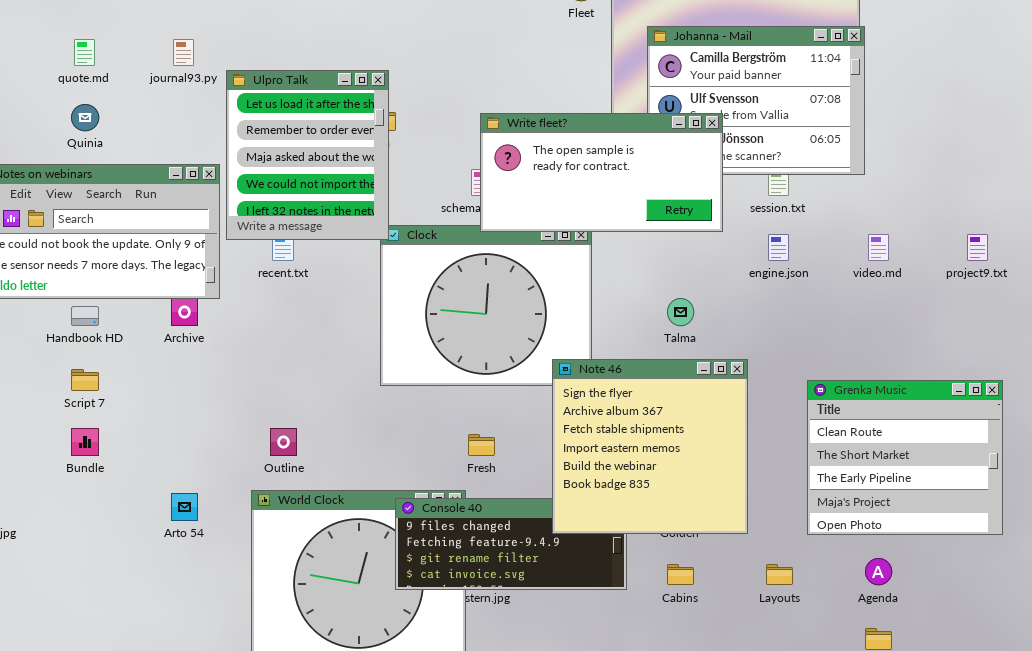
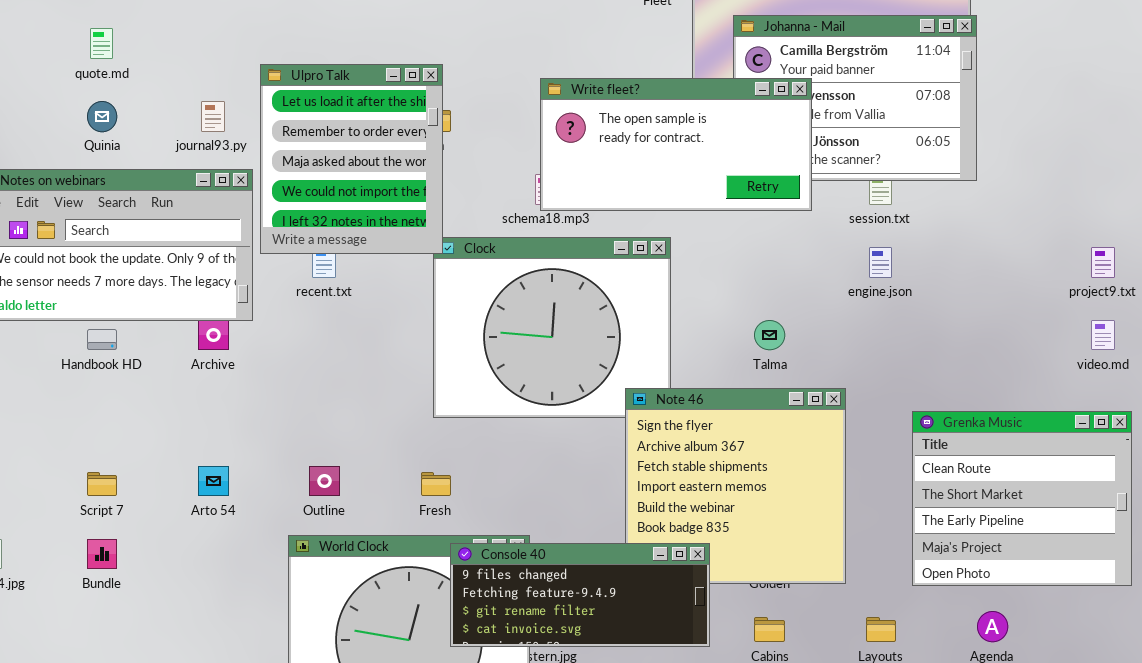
journal93.py: [173,39,194,66] -> [201,101,225,132], moved
Write fleet?: [480,113,723,232] -> [540,78,812,211], moved
video.md: [868,234,889,261] -> [1091,320,1115,350], moved
Script 7: [71,369,99,391] -> [87,472,117,496], moved
Bundle: [71,428,99,456] -> [87,539,117,569], moved
Fresh: [468,434,495,456] -> [421,472,451,496], moved
Arto 54: [171,493,198,521] -> [198,466,229,496], moved
Console 40: [395,498,627,590] -> [450,543,710,647], raised

